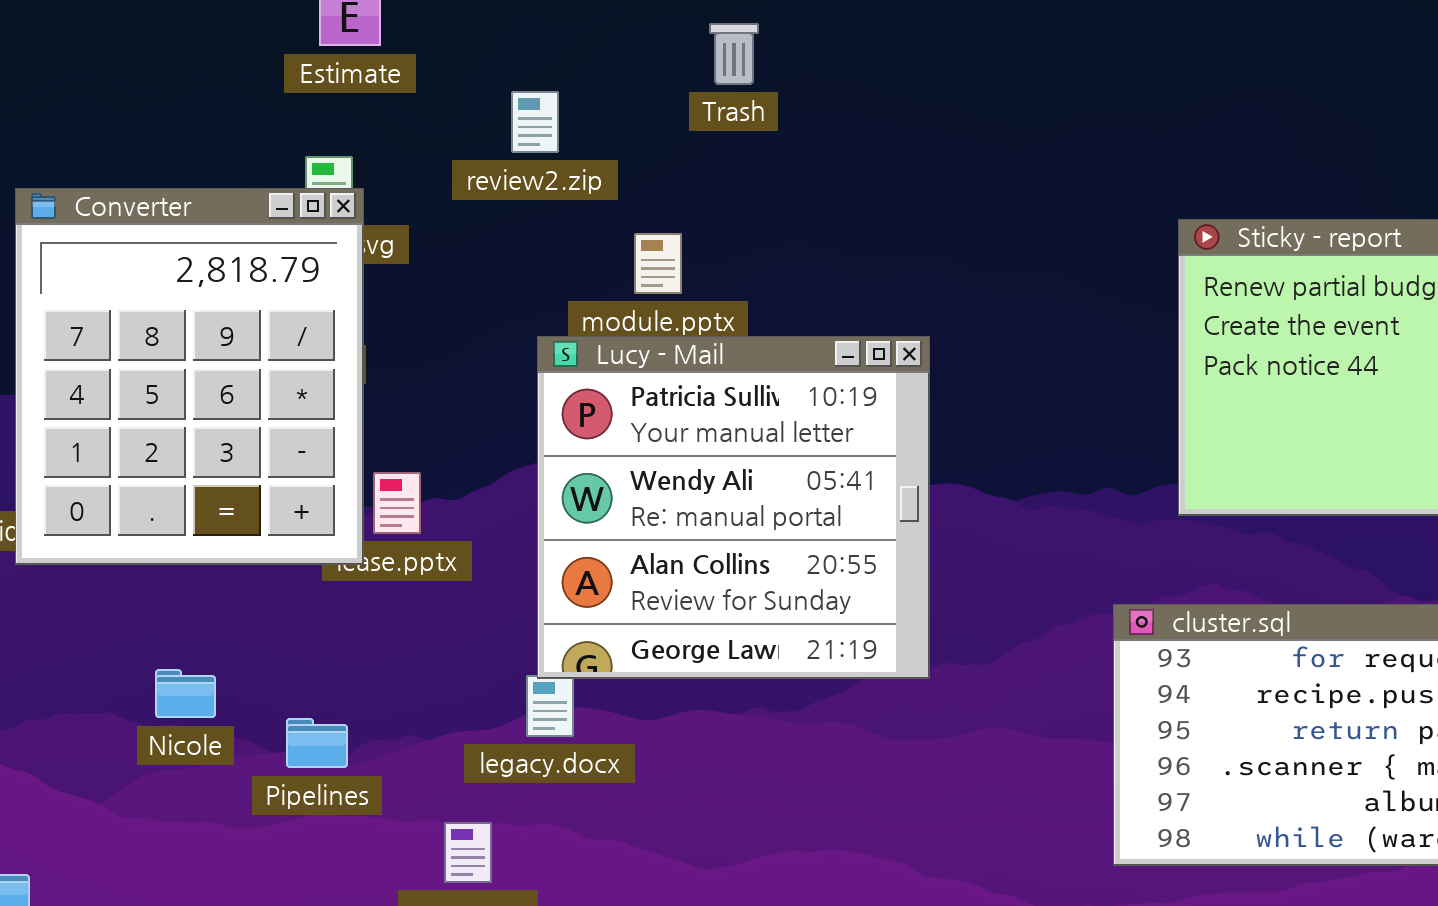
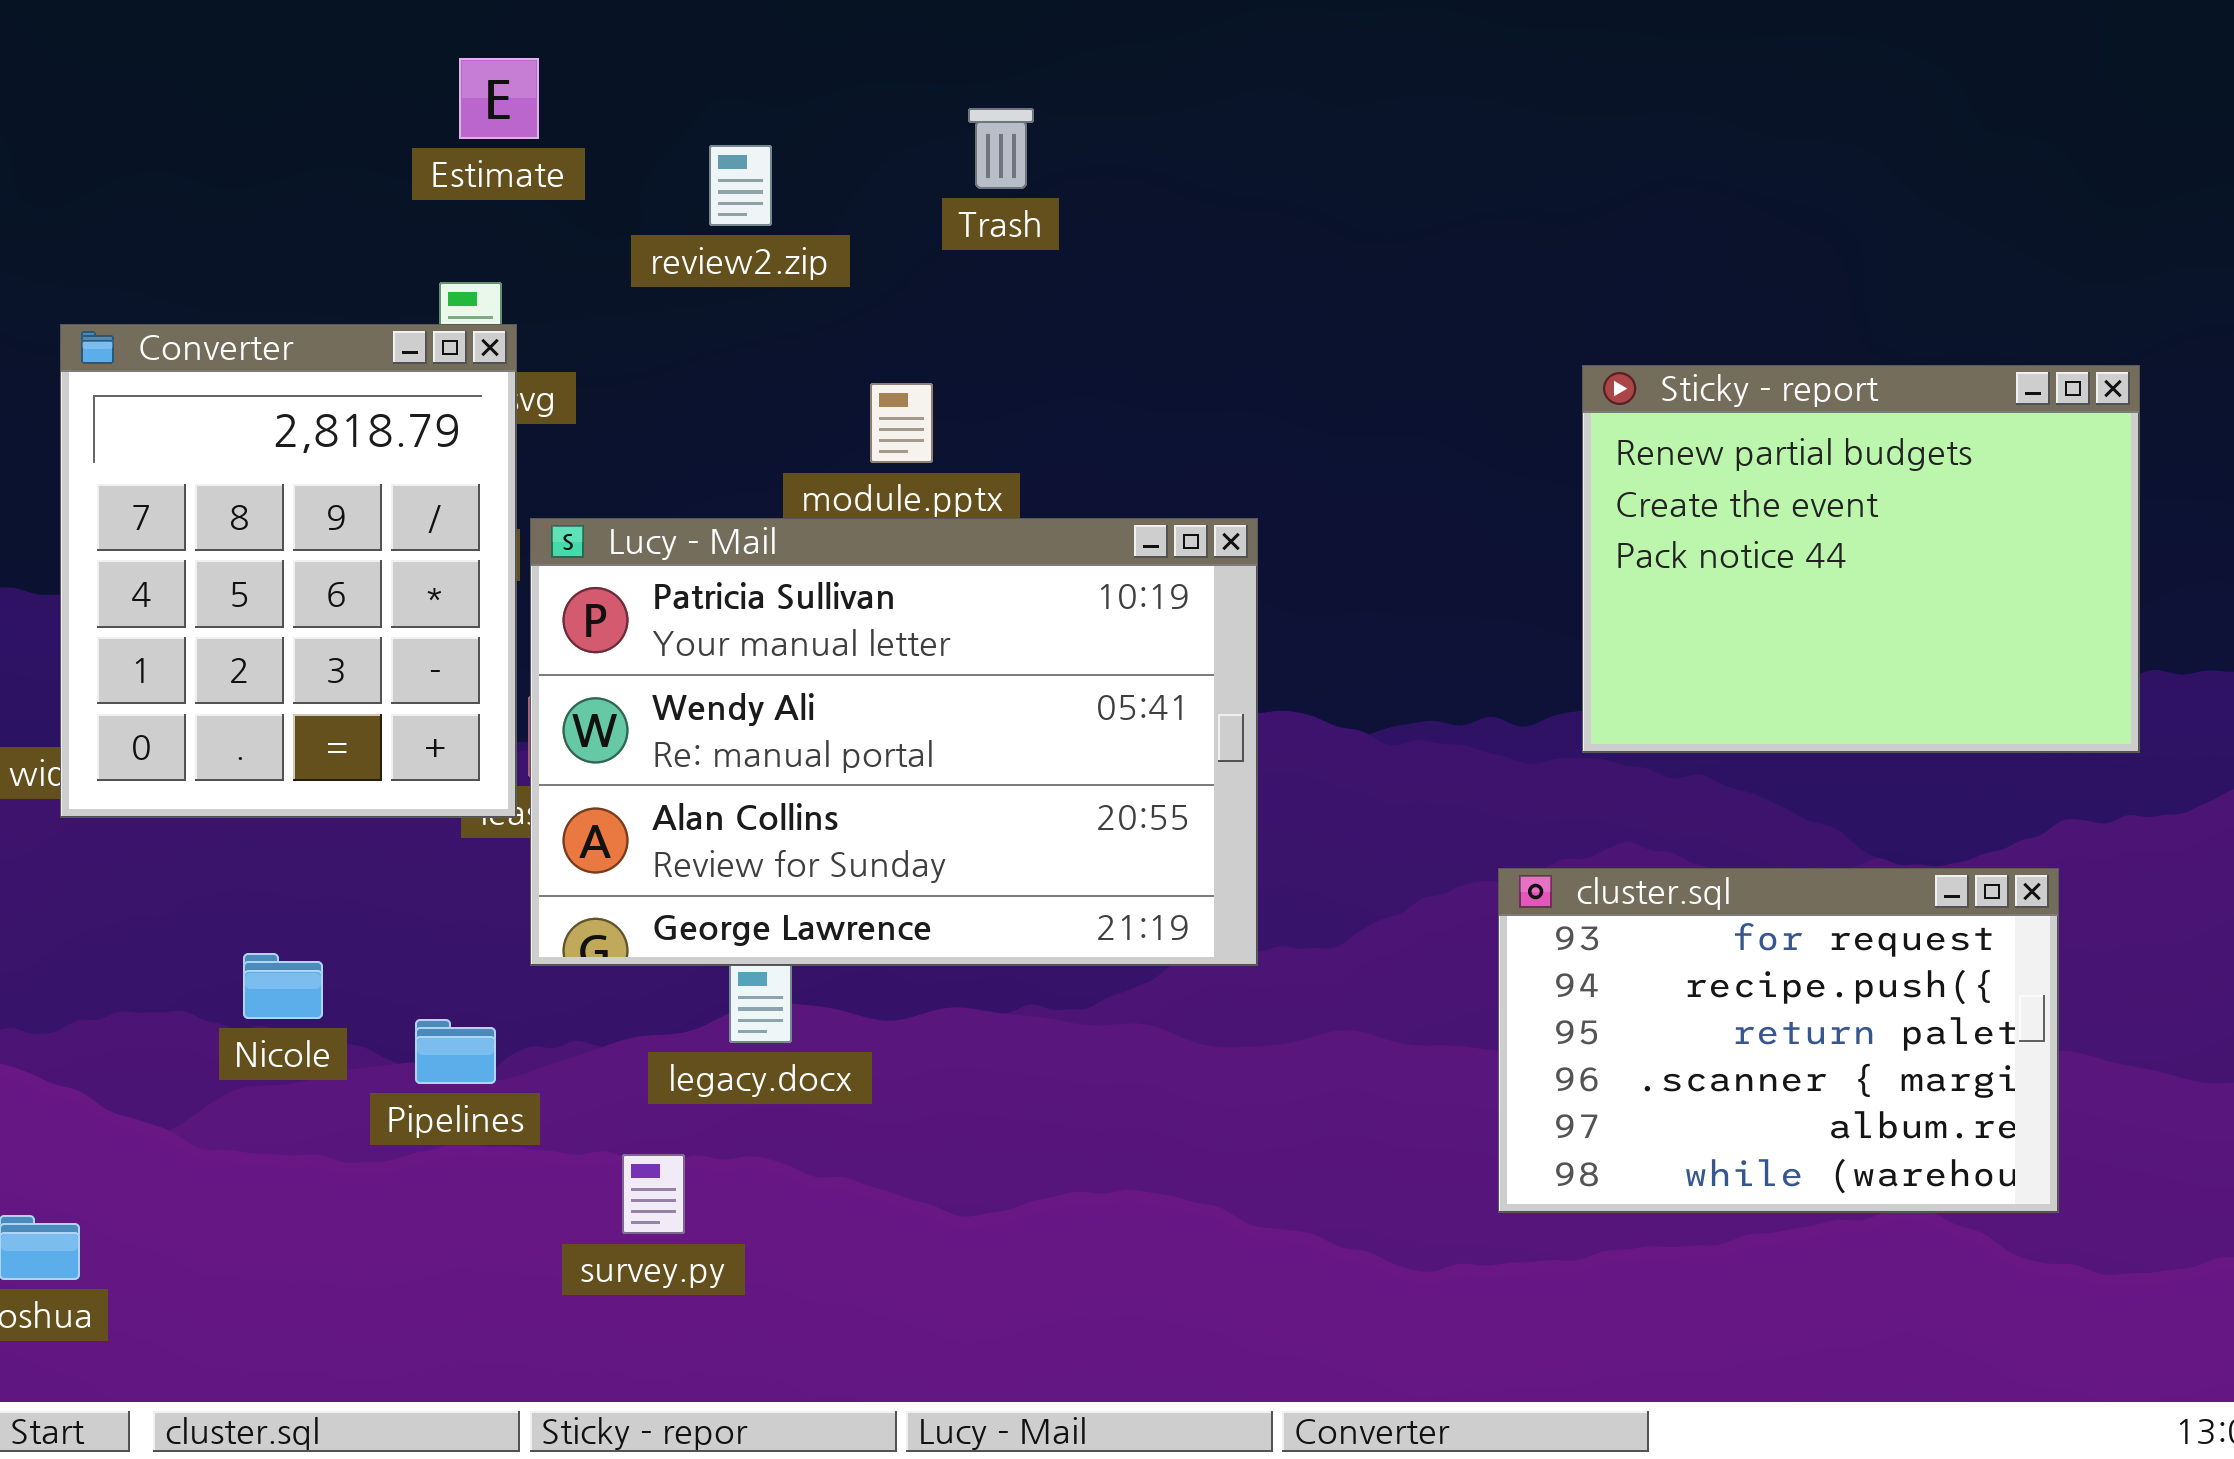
review2.zip: [511,91,559,153] -> [709,145,772,226], moved
Lucy - Mail: [537,336,930,679] -> [530,518,1258,966], resized

